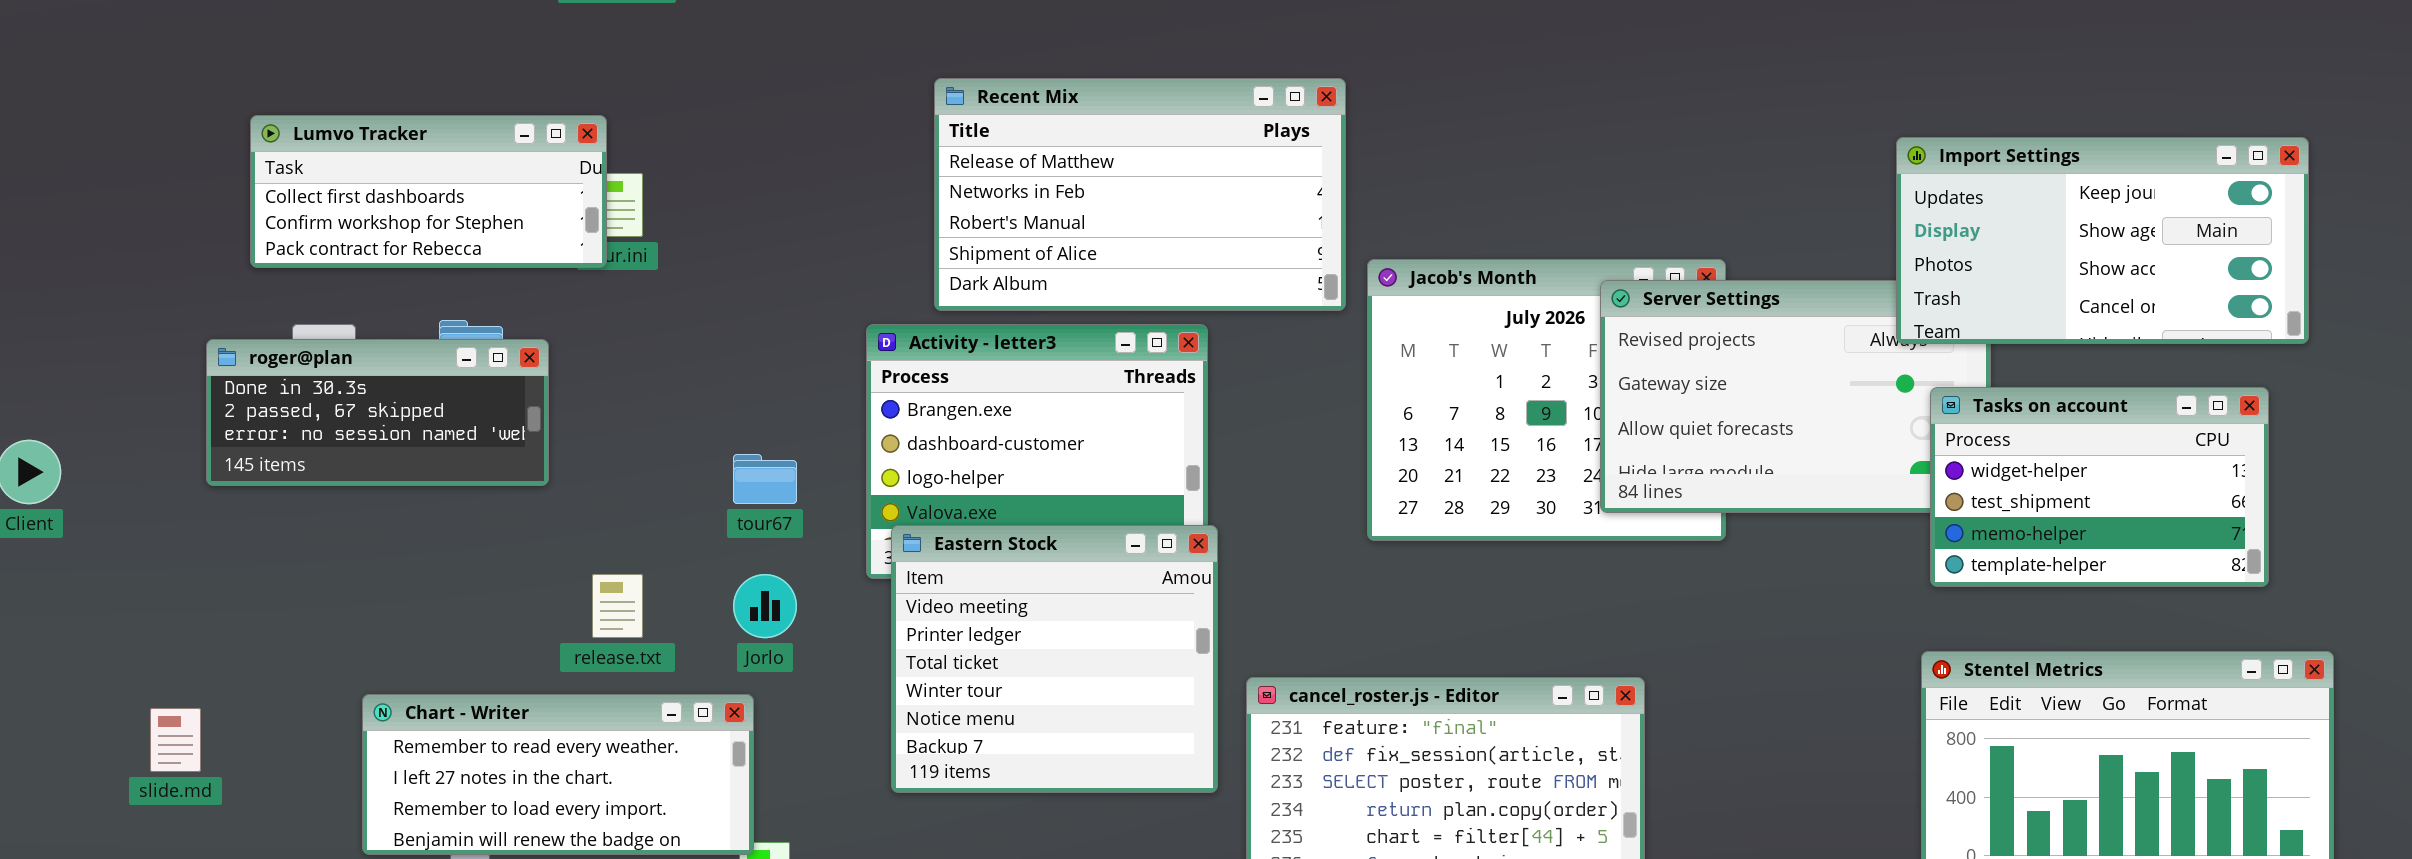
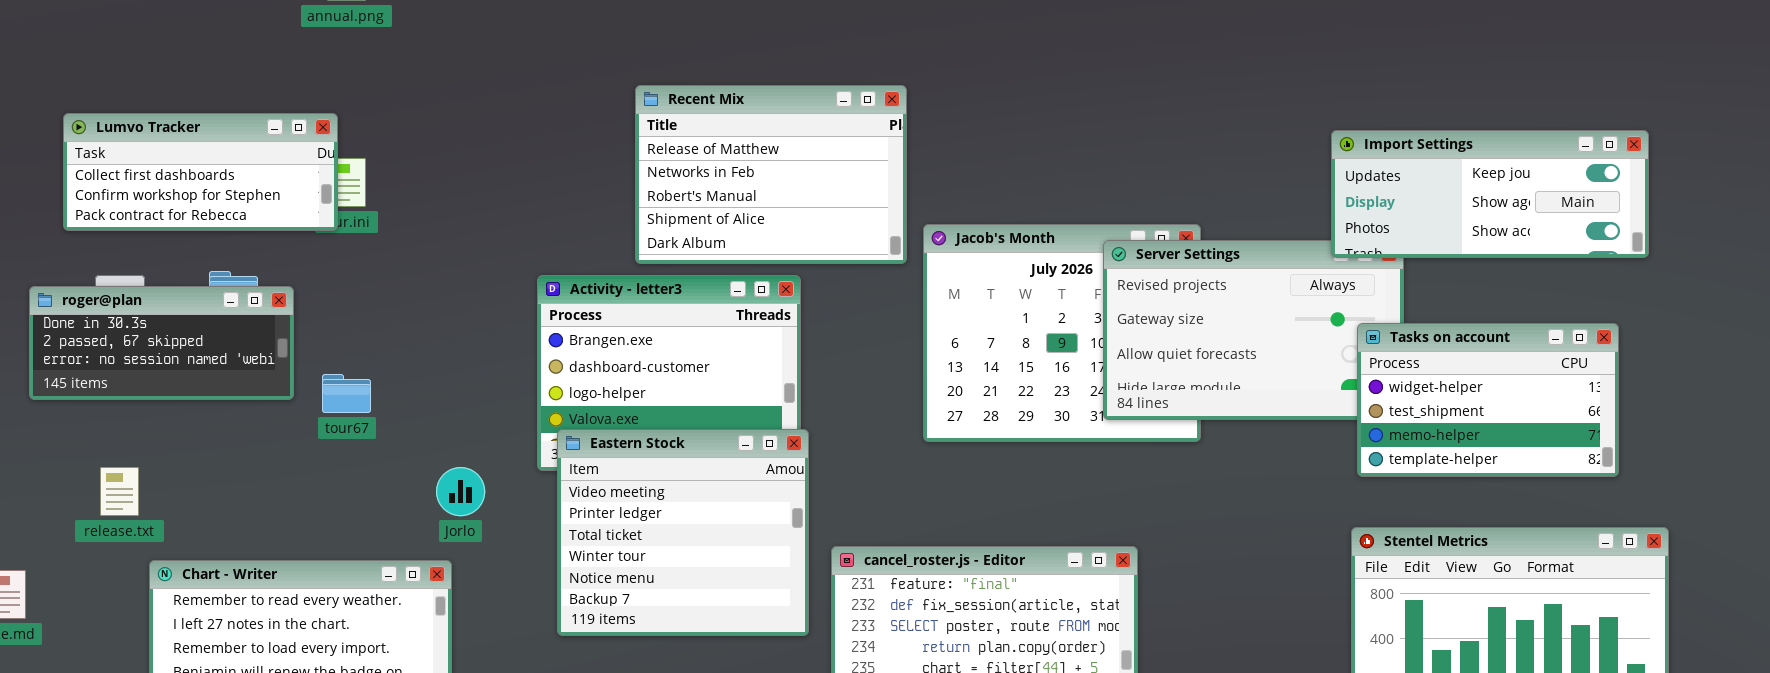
Recent Mix: [934,78,1346,311] -> [635,85,907,264], resized
Import Settings: [1896,137,2309,344] -> [1331,130,1649,258], resized
tour67: [733,454,797,504] -> [322,374,371,413], moved
release.txt: [592,574,643,638] -> [100,467,139,516], moved

